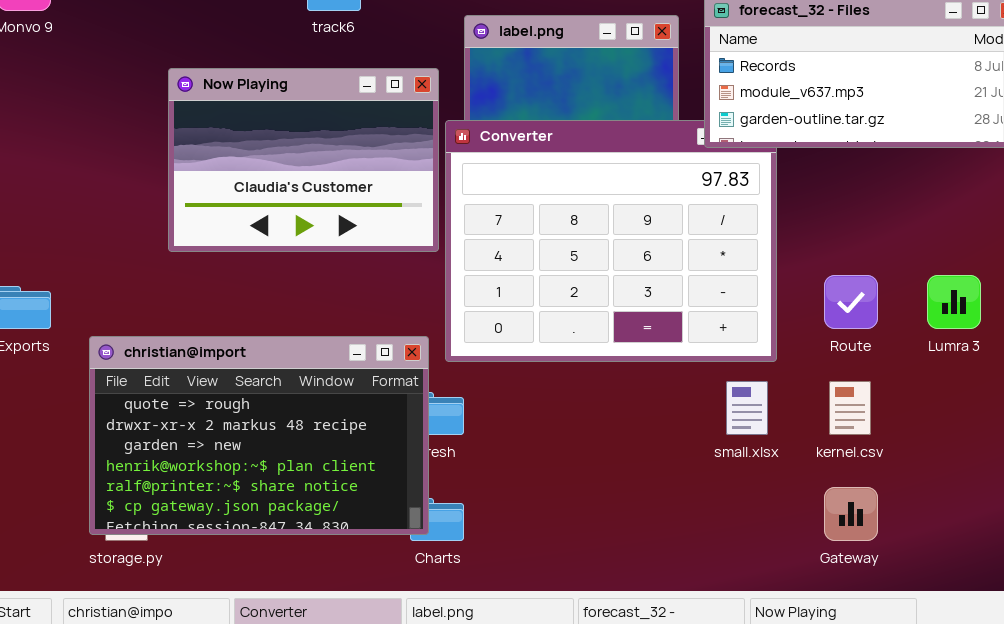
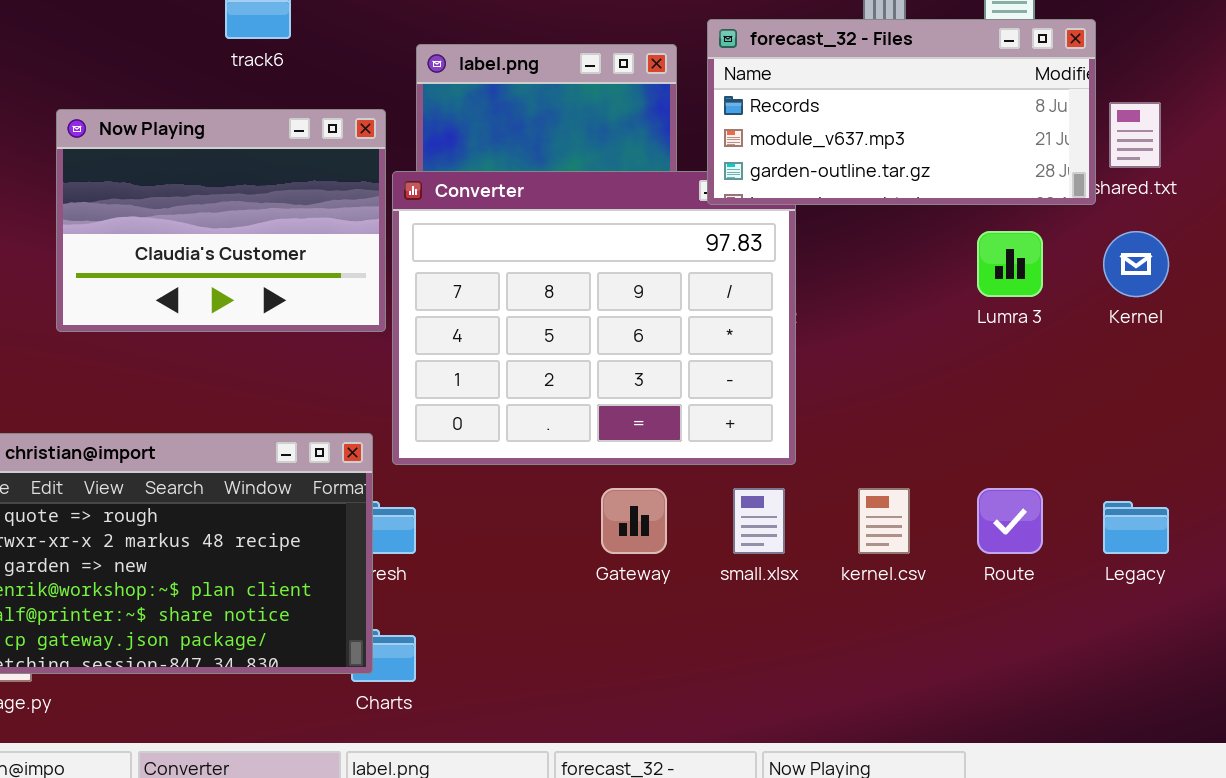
Route: [824,275,878,329] -> [977,488,1043,554], moved
Lumra 3: [927,275,981,329] -> [977,231,1043,297], moved
Gateway: [824,487,878,541] -> [601,488,667,554], moved

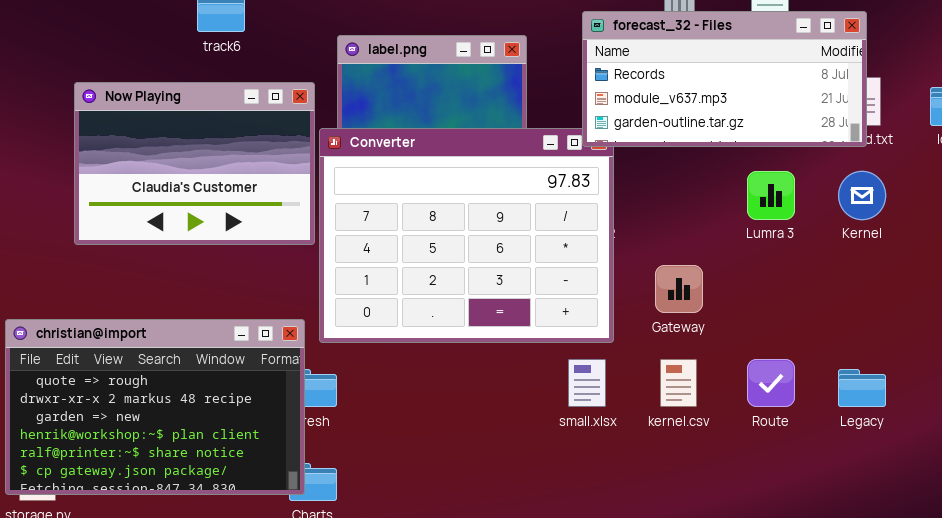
forecast_32 - Files: [707,19,1096,205] -> [582,11,867,147], moved
Gateway: [601,488,667,554] -> [655,265,703,313], moved

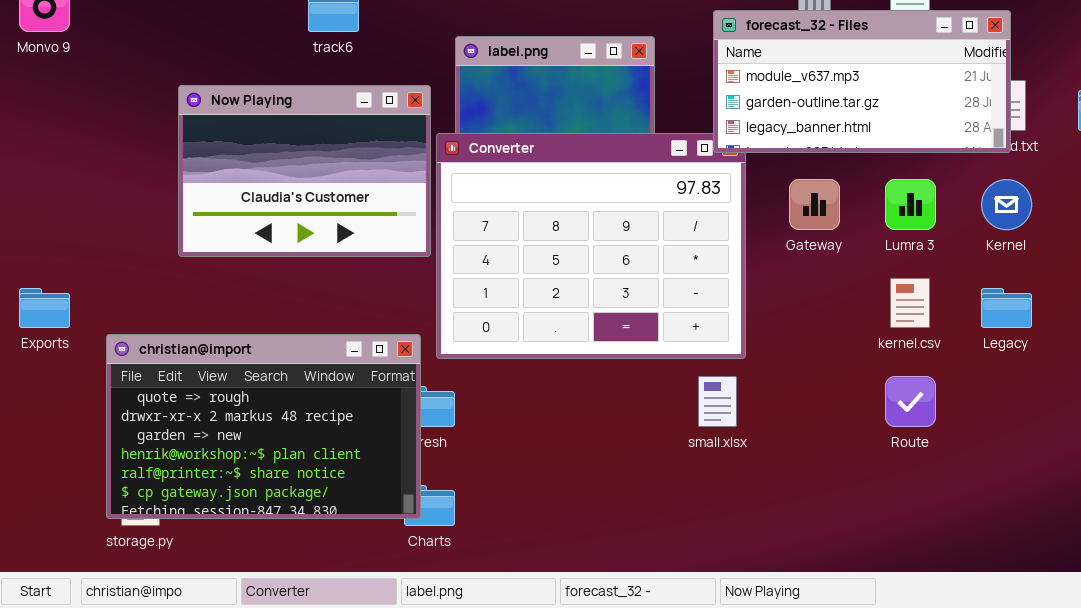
forecast_32 - Files: [582,11,867,147] -> [713,10,1011,153], scrolled down 1 row
Gateway: [655,265,703,313] -> [789,179,840,230], moved
kernel.csv: [660,359,697,407] -> [890,278,930,328], moved
Legacy: [838,369,886,407] -> [981,288,1032,328], moved

